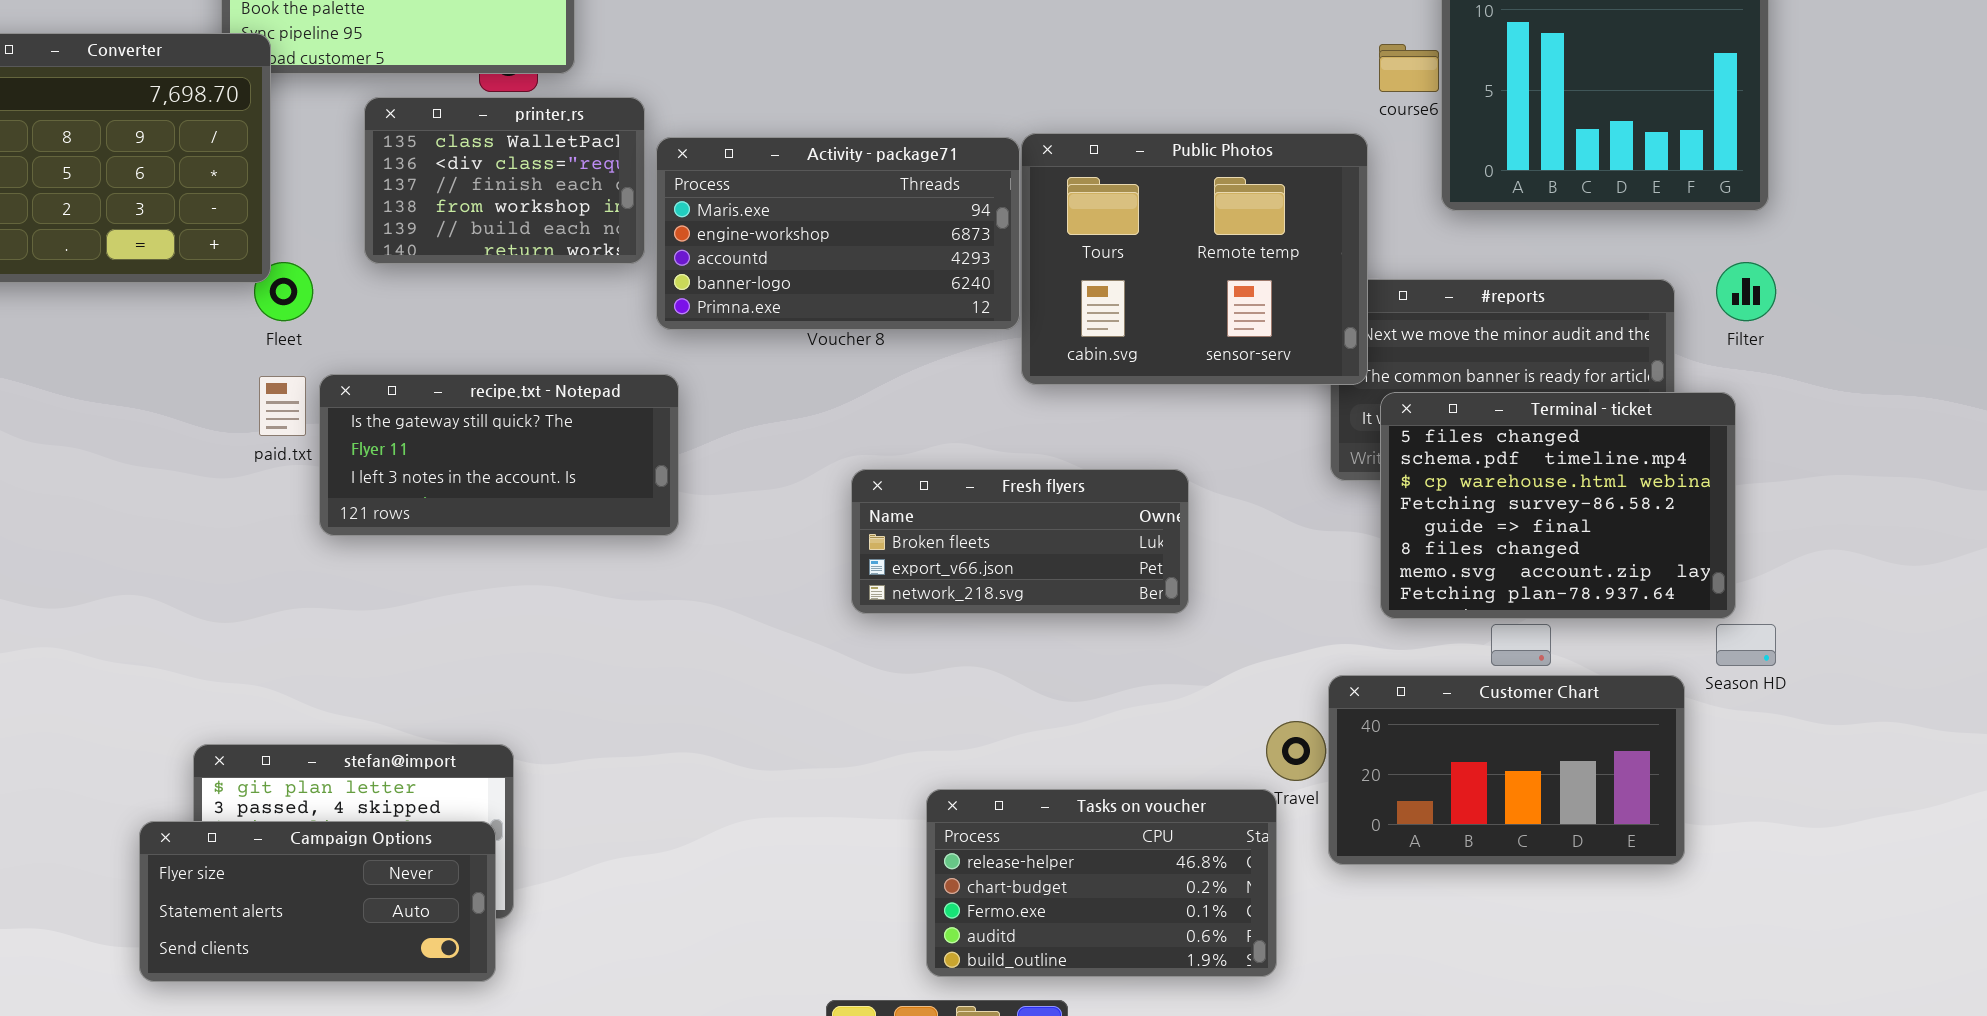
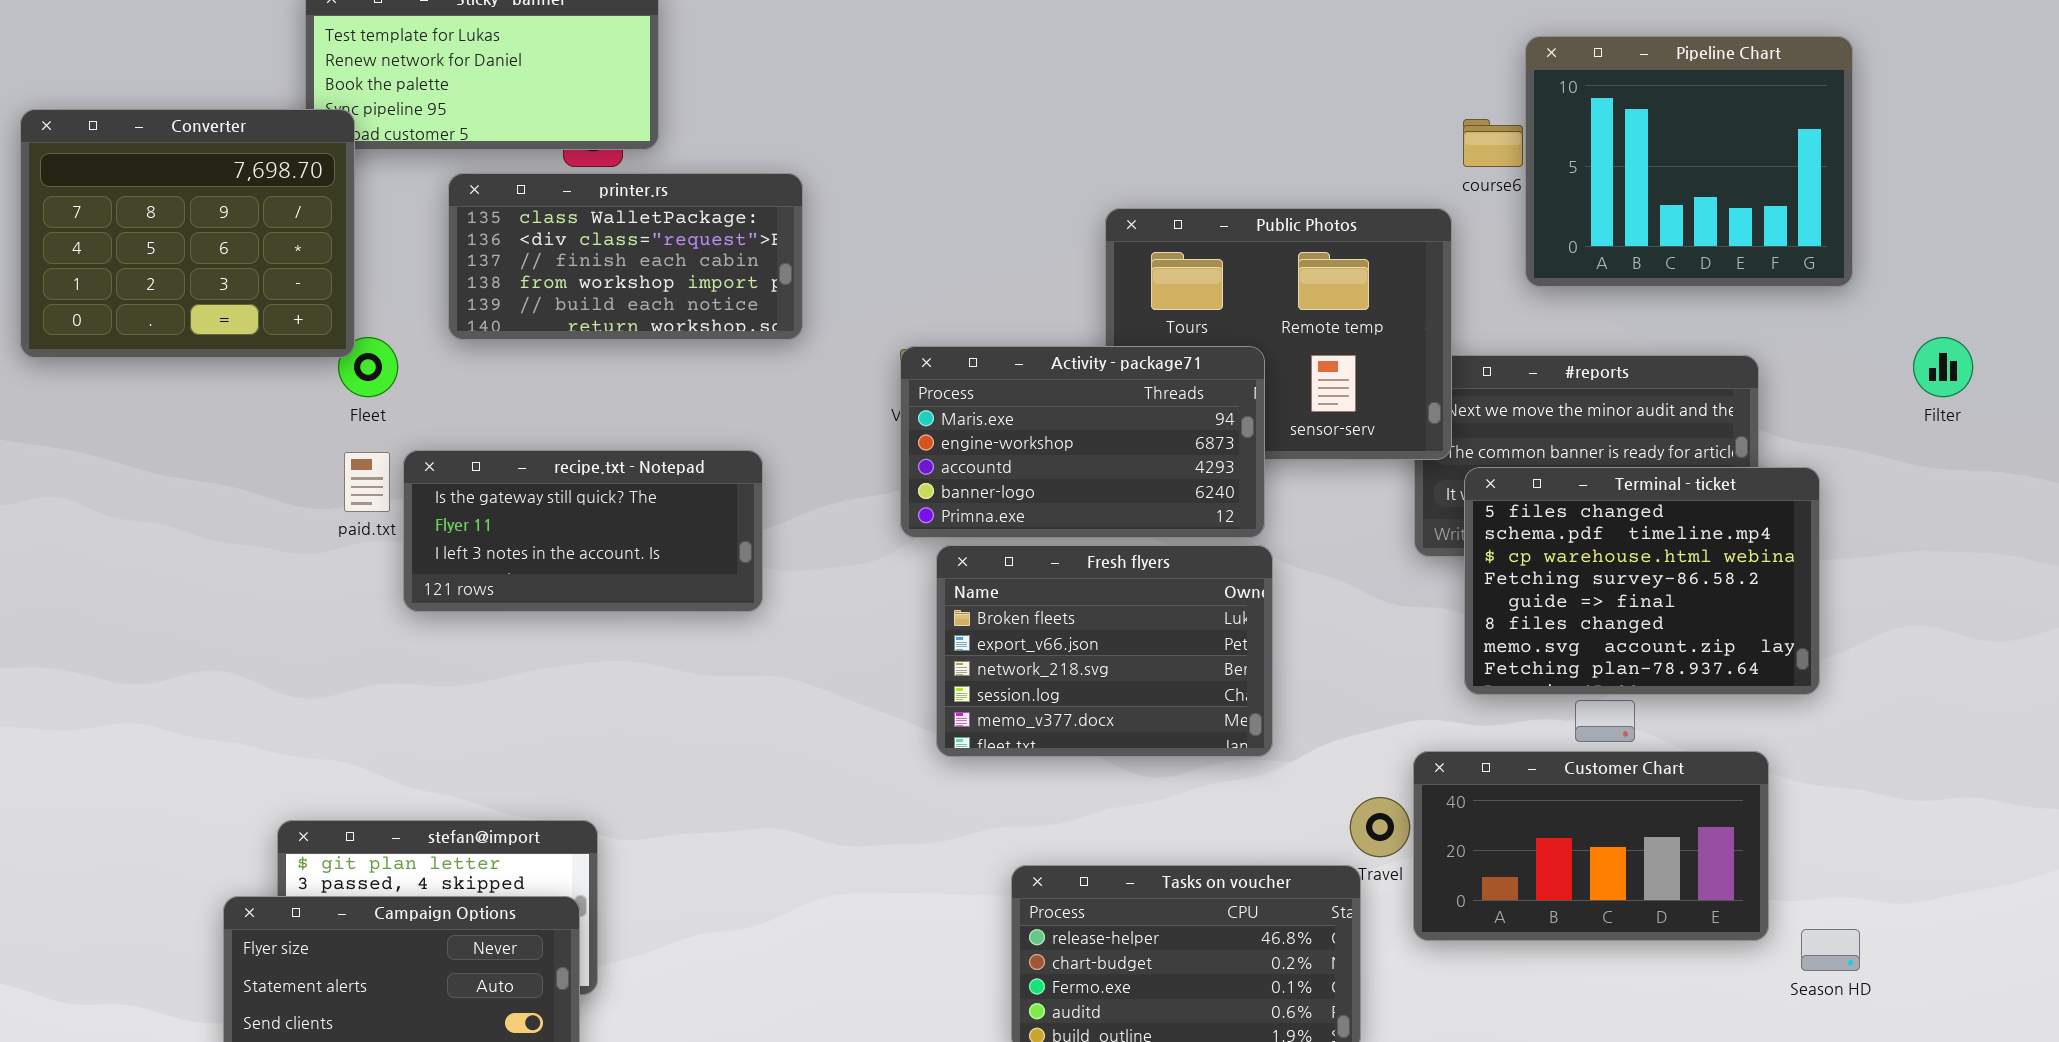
printer.rs: [364,97,645,264] -> [448,173,803,340], resized
Activity - package71: [656,137,1020,330] -> [900,346,1265,538], moved
Filter: [1716,262,1776,321] -> [1913,337,1973,397], moved
Fresh flyers: [851,469,1189,614] -> [936,545,1273,757], resized
Season HD: [1716,624,1776,666] -> [1801,929,1860,971], moved

